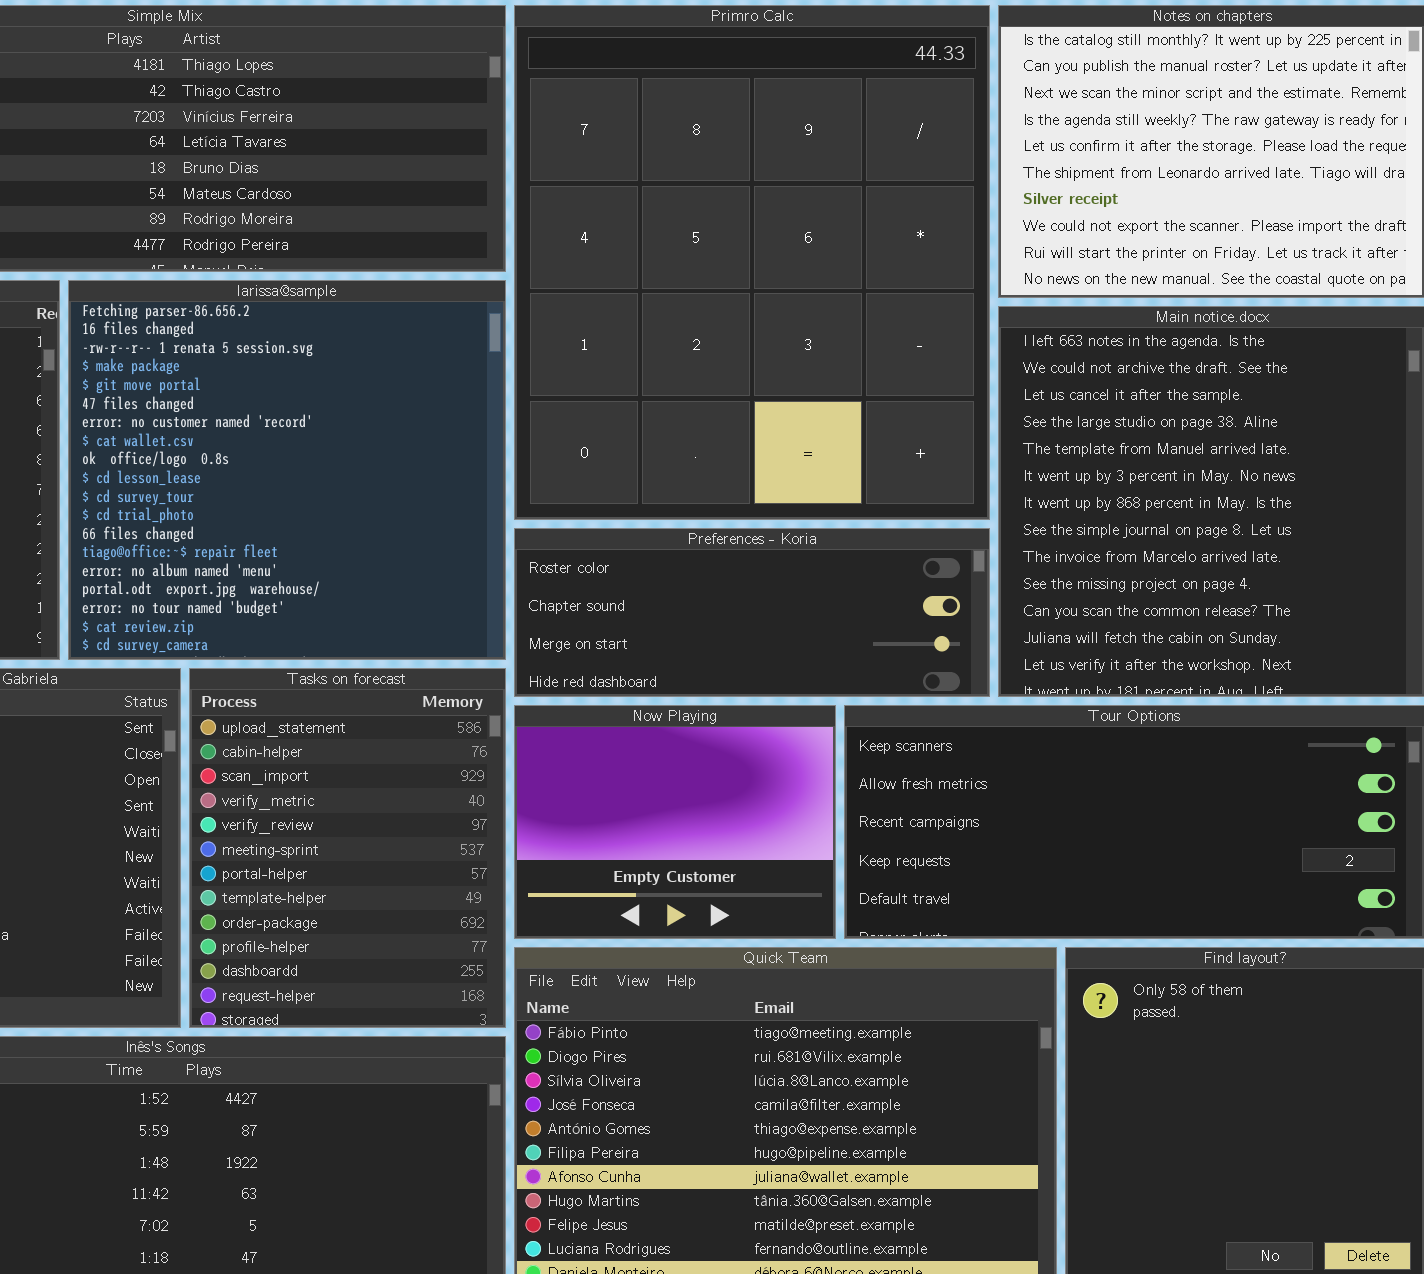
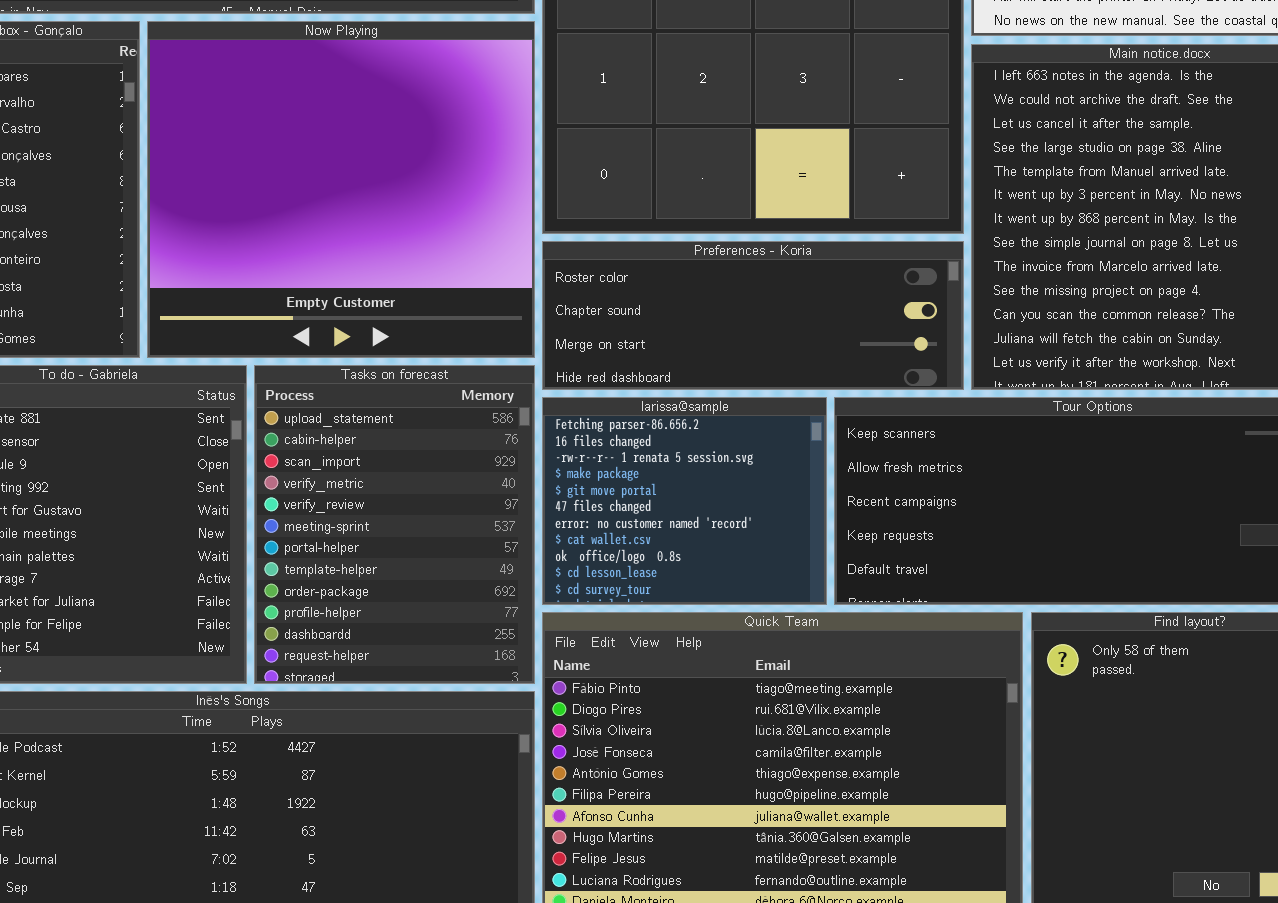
larissa@sample: [68,280,506,660] -> [542,397,827,605], moved, resized
Now Playing: [514,705,836,939] -> [147,21,535,358], moved, resized

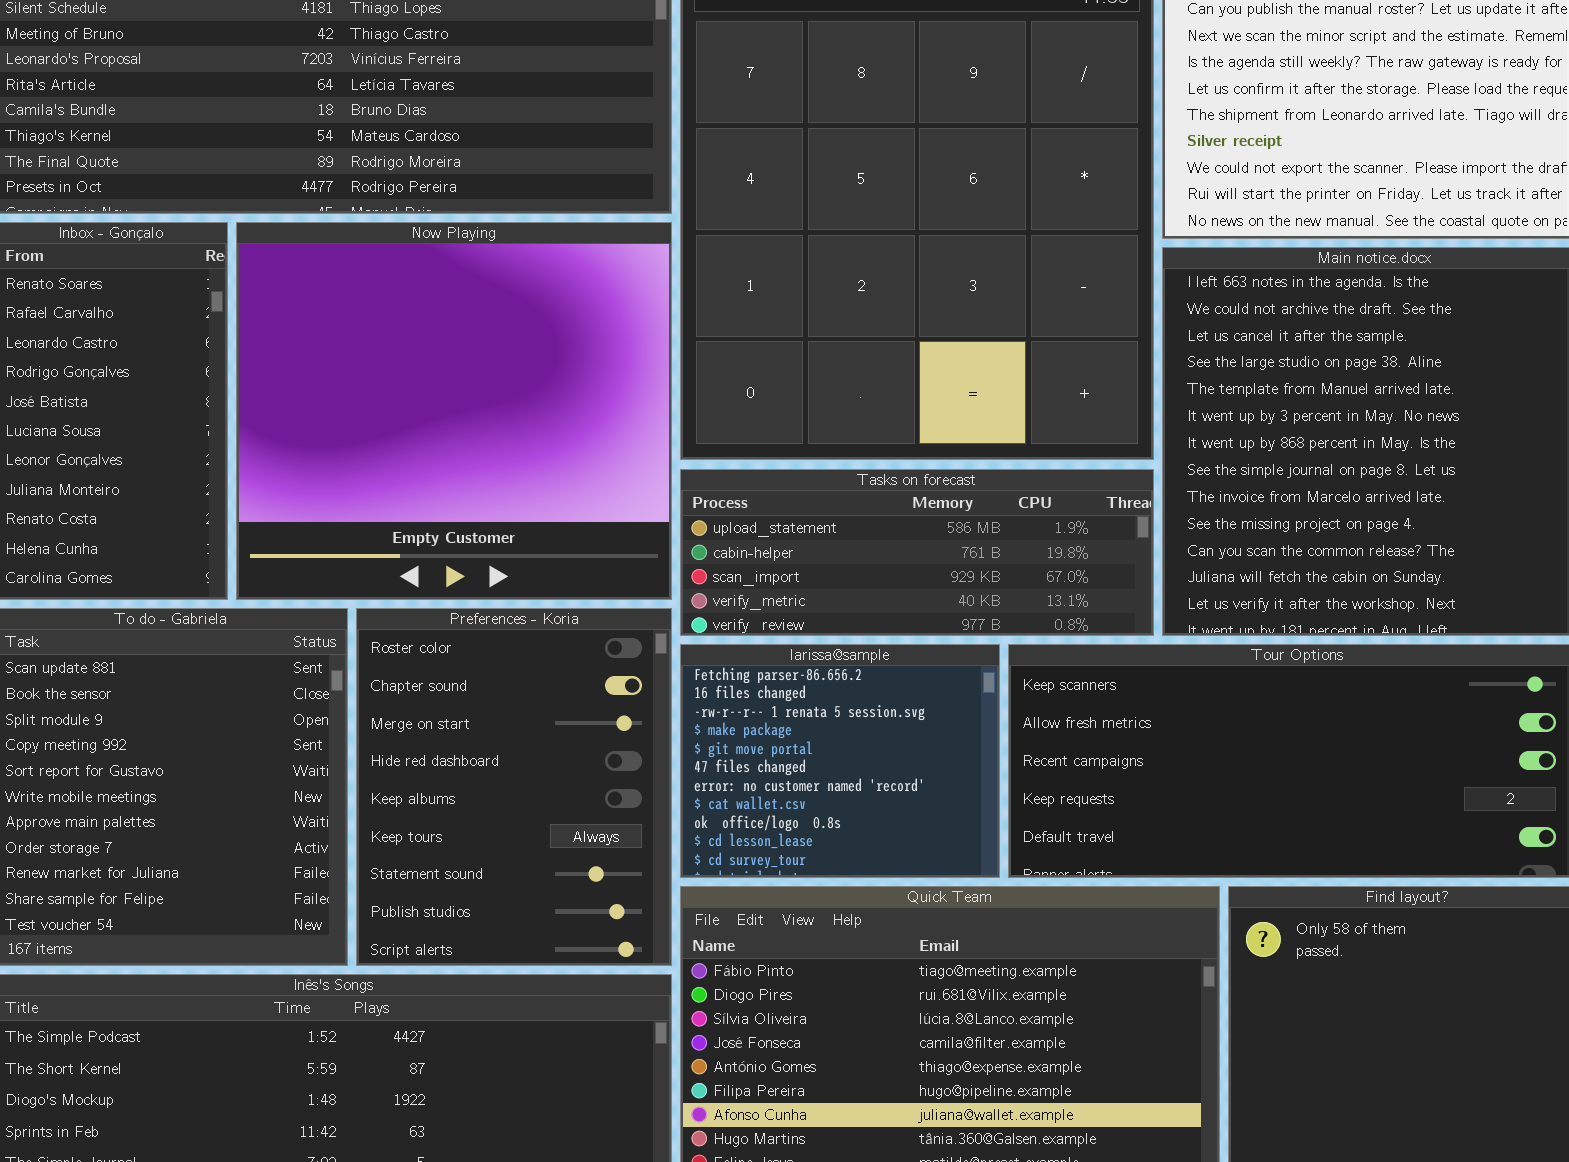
Preferences - Koria: [542,241,964,390] -> [356,608,672,966], moved, resized
Tasks on forecast: [254,365,535,684] -> [680,469,1154,636], moved, resized

